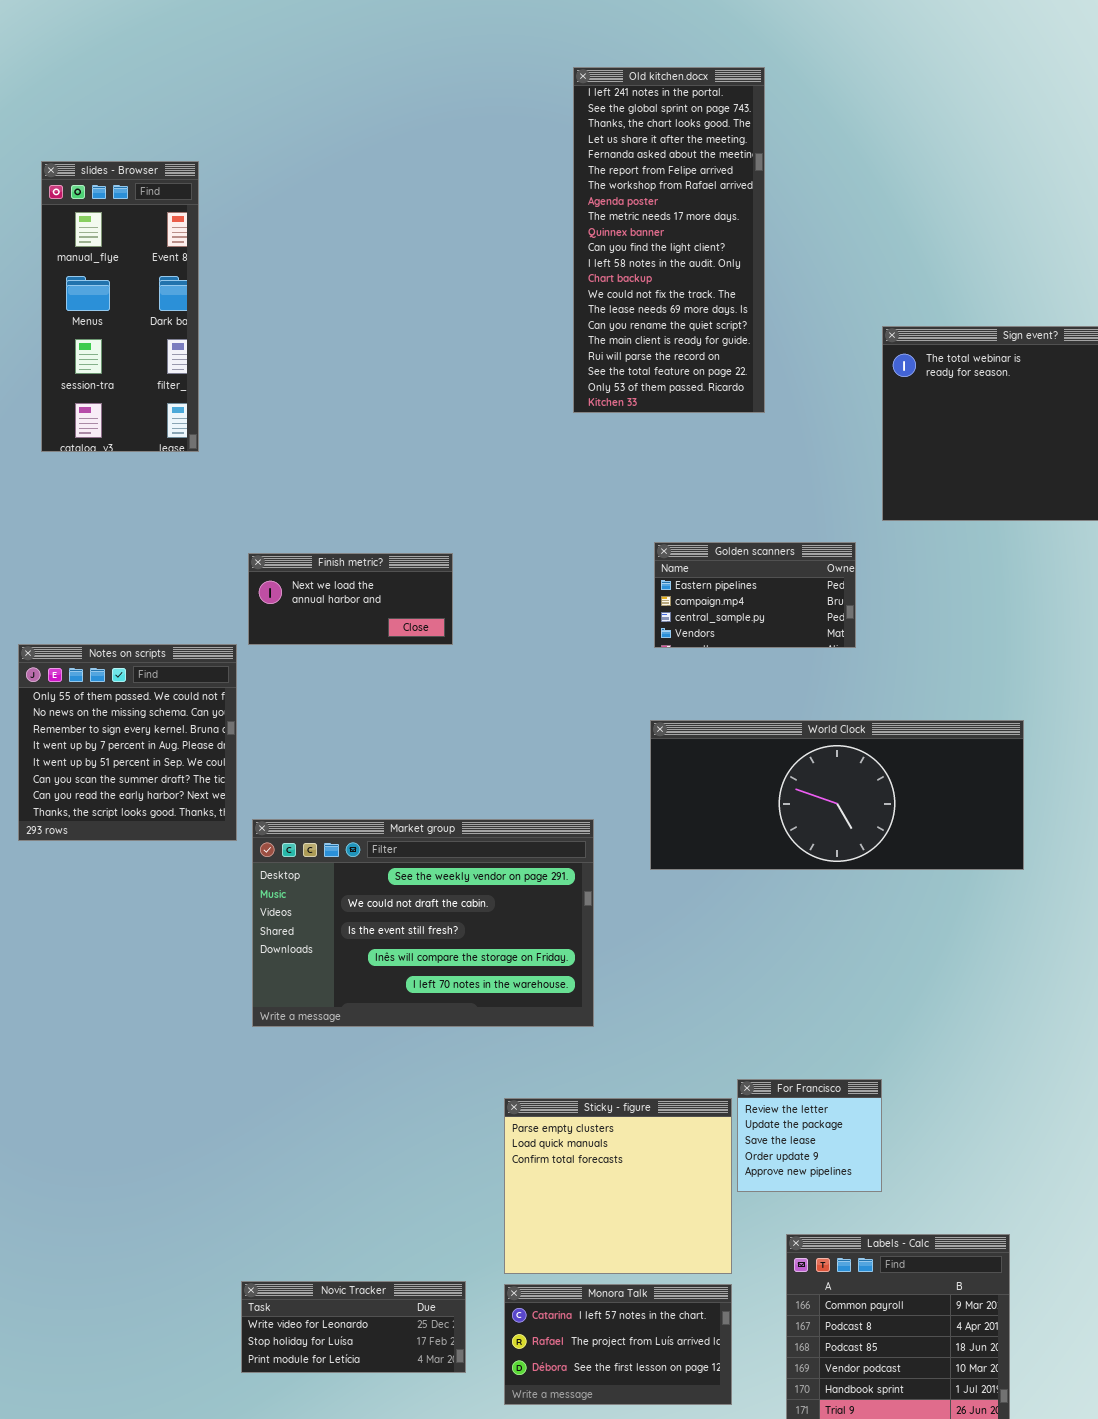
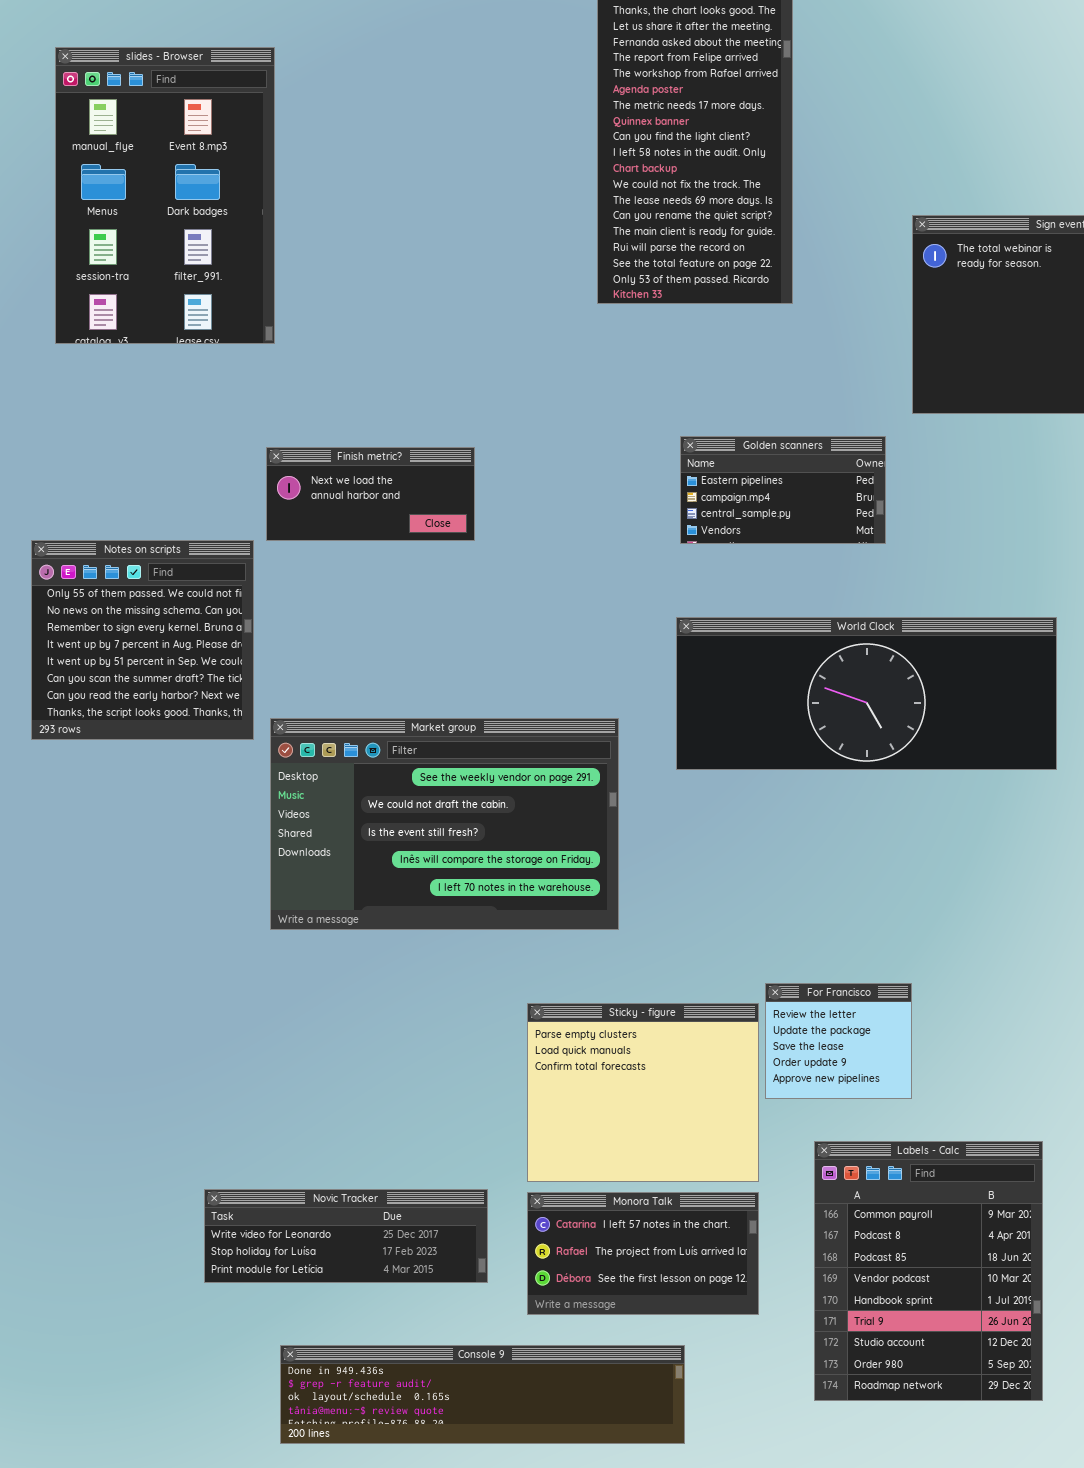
slides - Browser: [41,161,199,452] -> [55,47,275,344], resized
Novic Tracker: [241,1281,466,1373] -> [204,1189,488,1283], resized

